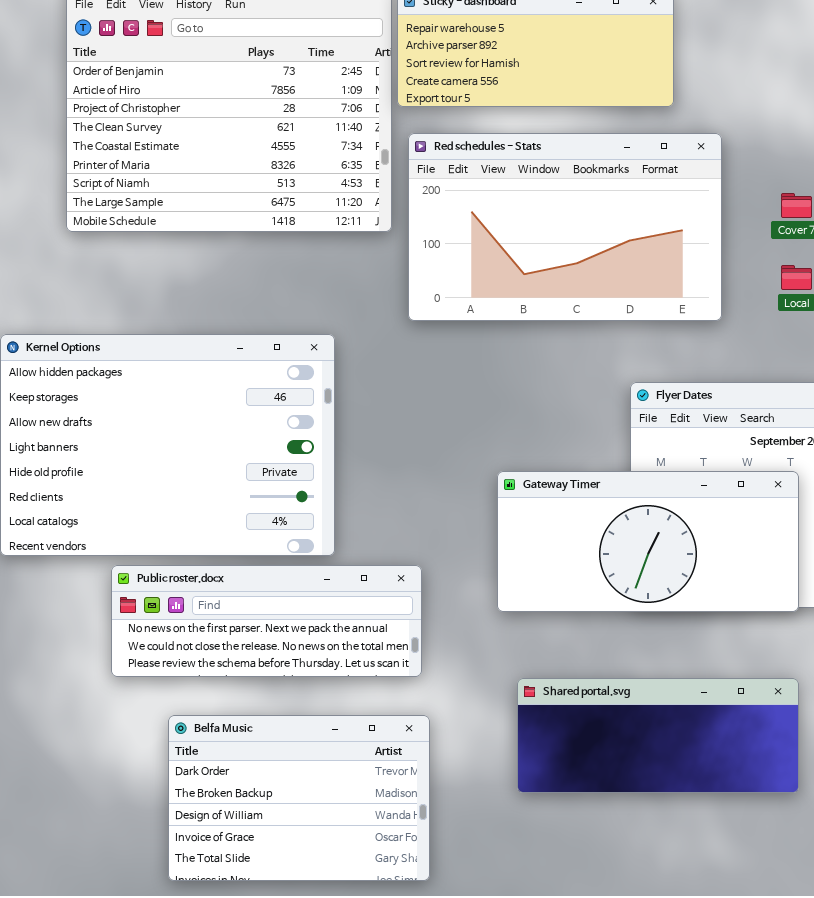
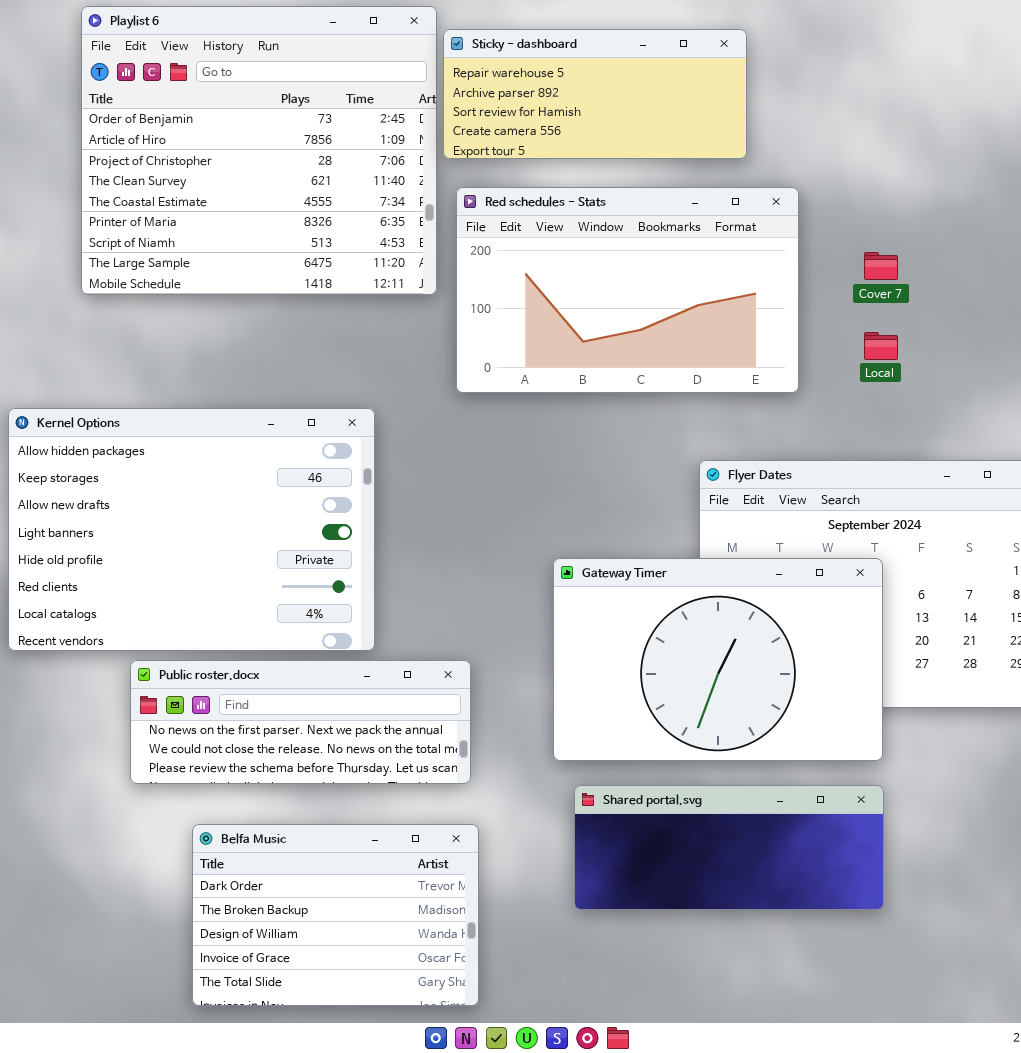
Gateway Timer: [497,471,799,612] -> [553,558,883,761], resized

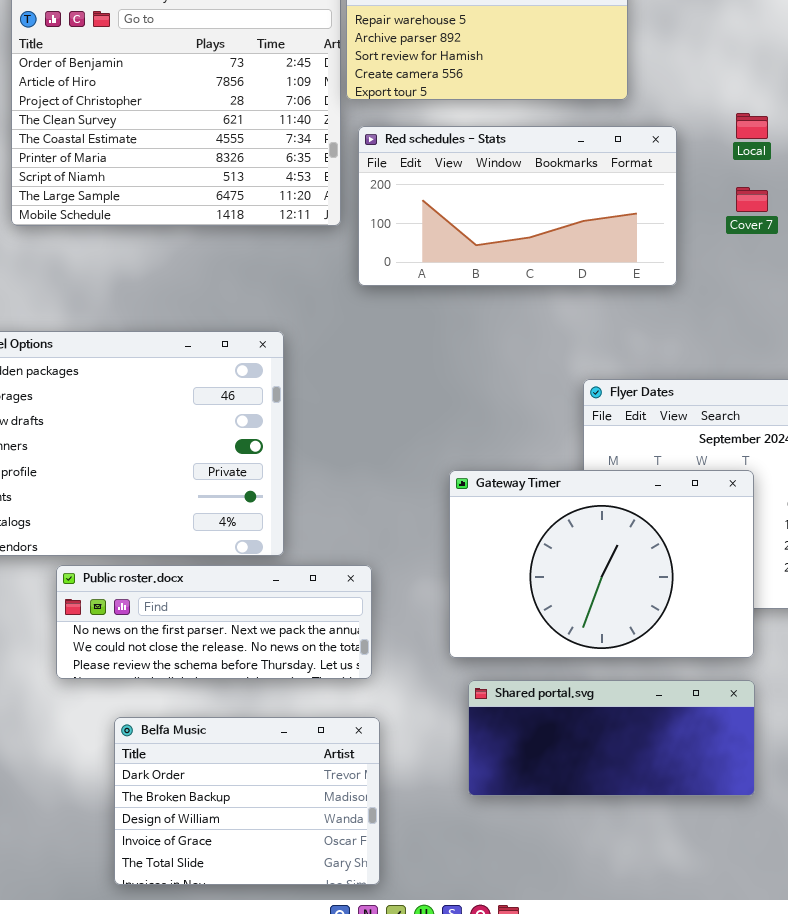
Red schedules - Stats: [456,187,799,393] -> [358,126,677,286], resized
Local: [864,332,898,360] -> [736,113,768,139], moved

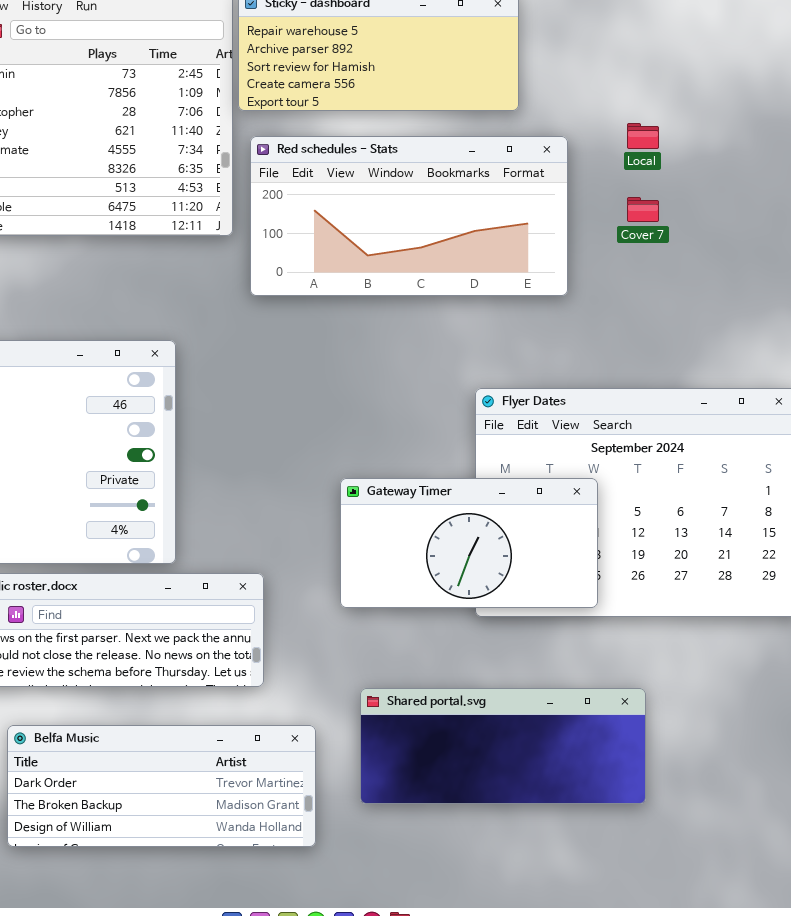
Gateway Timer: [449,470,754,658] -> [340,478,598,608], resized
Belfa Music: [114,717,380,885] -> [7,725,316,847], resized

